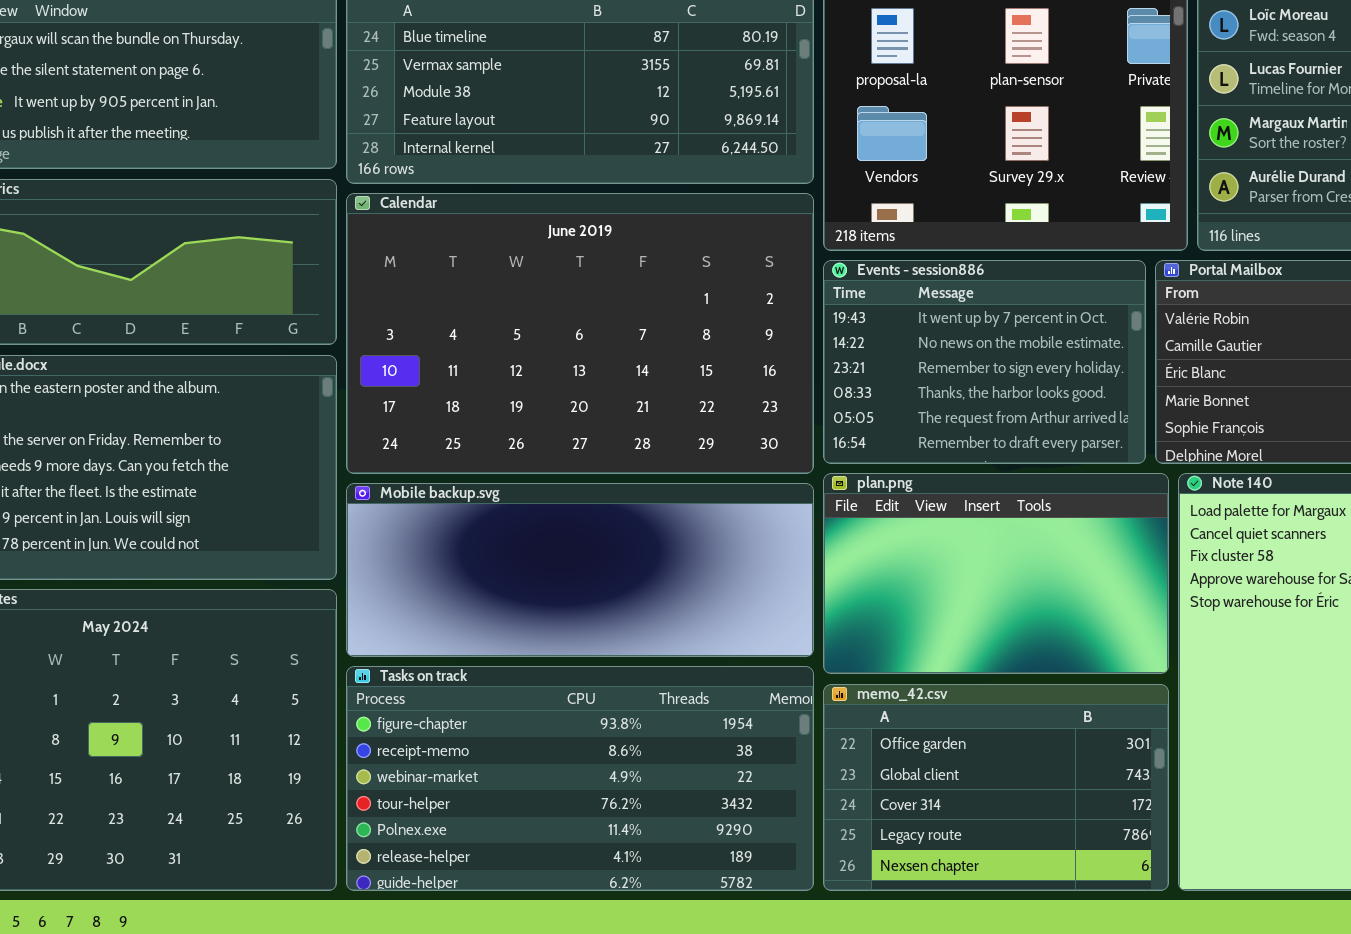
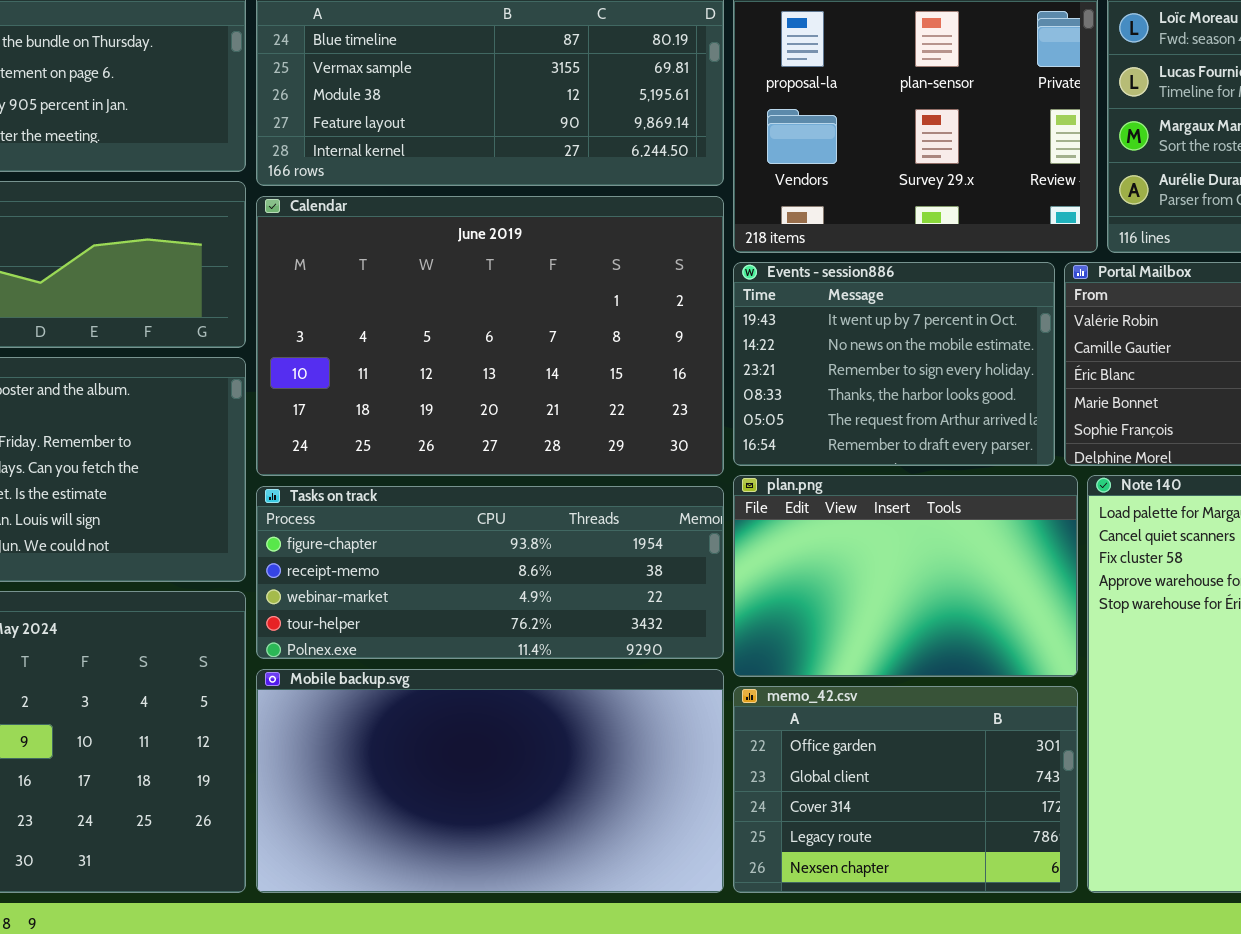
Mobile backup.svg: [346,483,814,657] -> [256,669,724,893], moved, resized
Tasks on track: [346,666,814,891] -> [256,486,724,659], moved, resized

